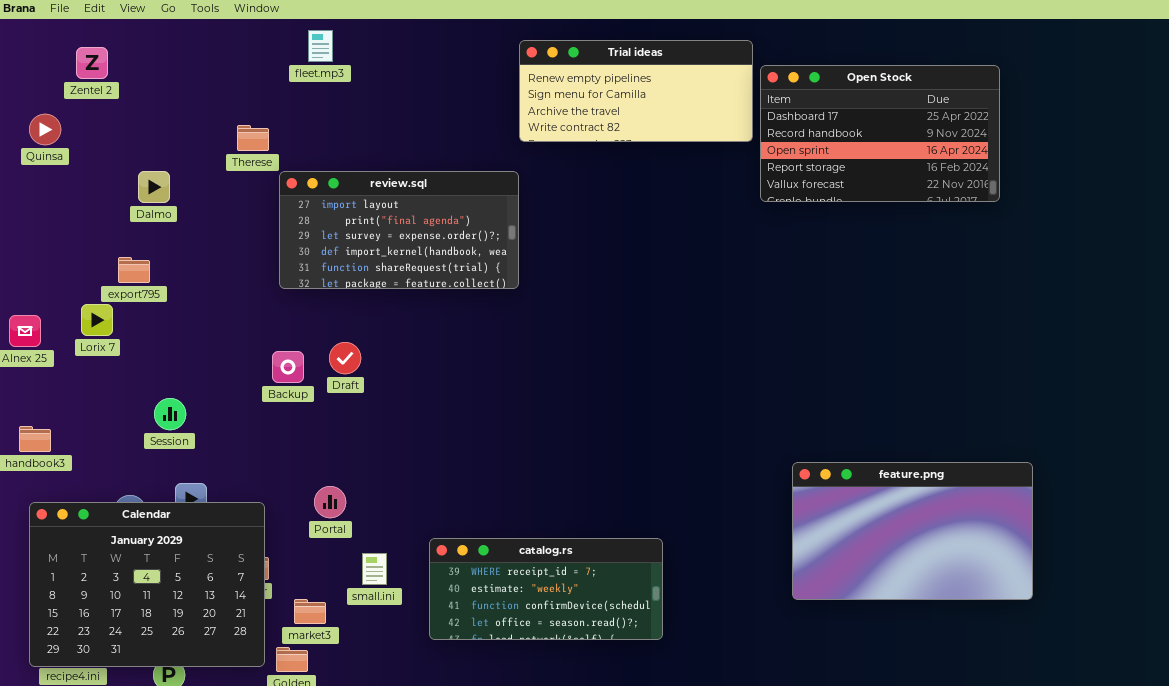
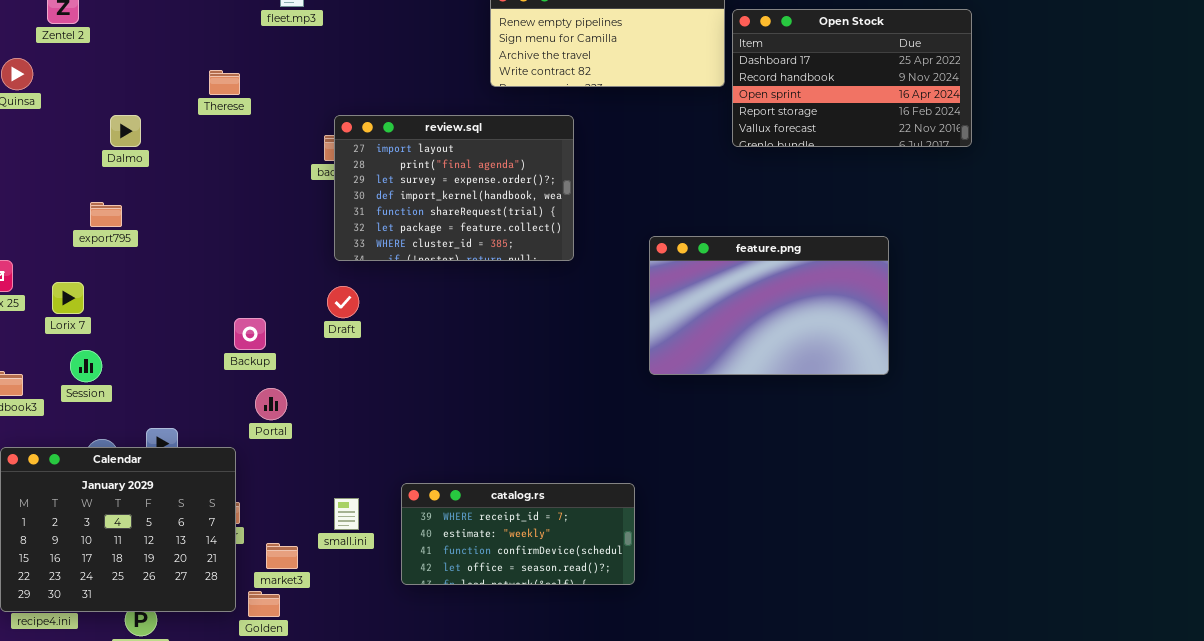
review.sql: [279,171,519,289] -> [334,115,574,261], moved, resized
Lorix 7: [81,304,113,336] -> [52,282,84,314], moved
Draft: [329,342,361,374] -> [327,286,359,318], moved
Backup: [272,351,304,383] -> [234,318,266,350], moved
Session: [154,398,186,430] -> [70,350,102,382], moved
feature.png: [792,462,1033,600] -> [649,236,889,375], moved
Portal: [314,486,346,518] -> [255,388,287,420], moved

